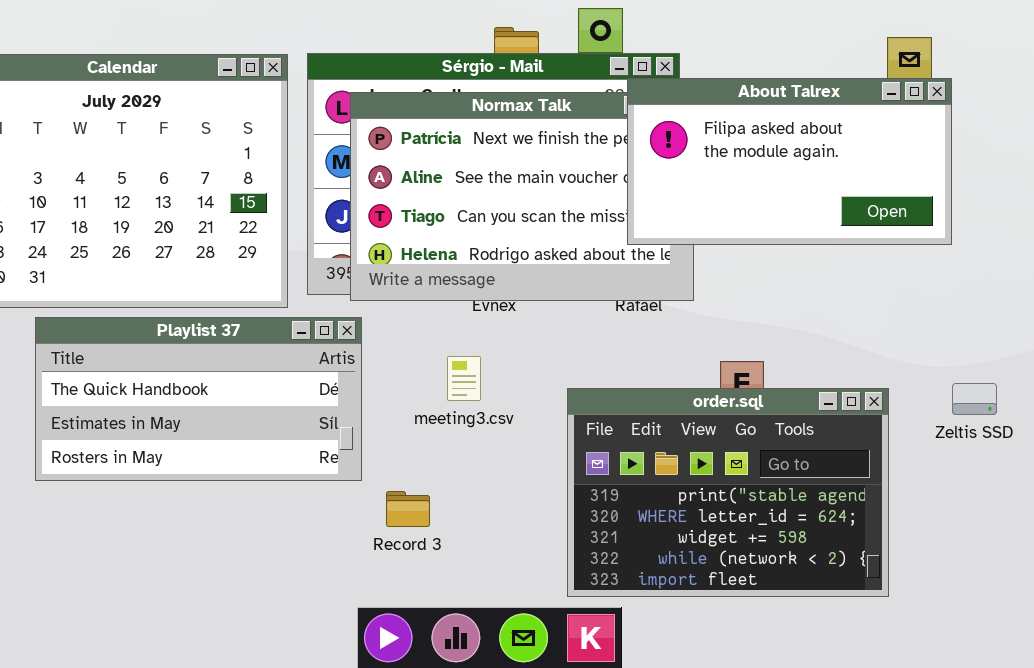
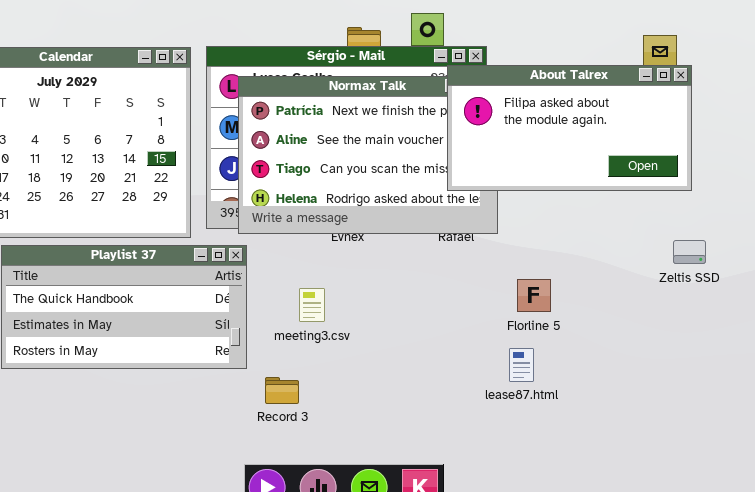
meeting3.csv: [447,356,481,401] -> [299,288,325,322], moved
Zeltis SSD: [952,383,997,415] -> [673,240,706,264], moved
order.sql: [567,388,889,597] -> none, closed

